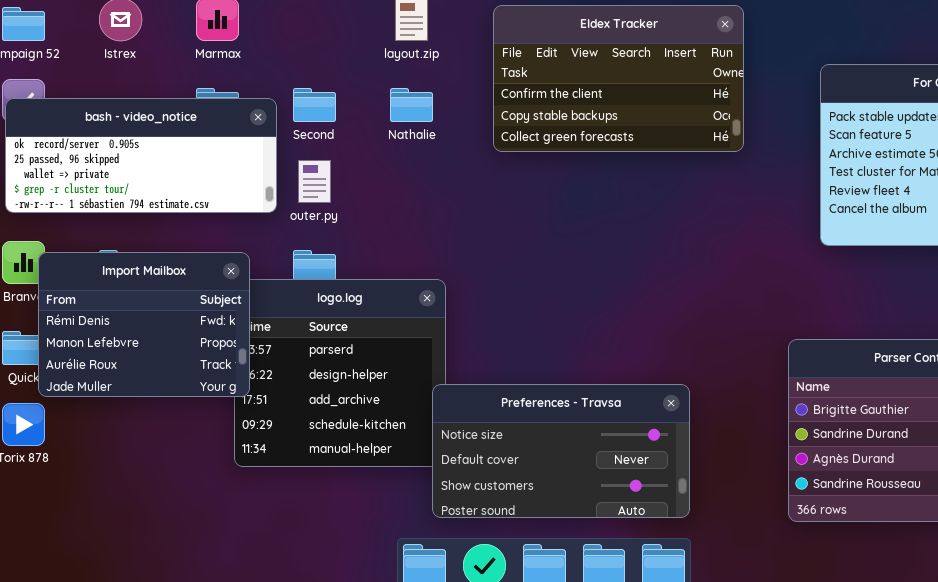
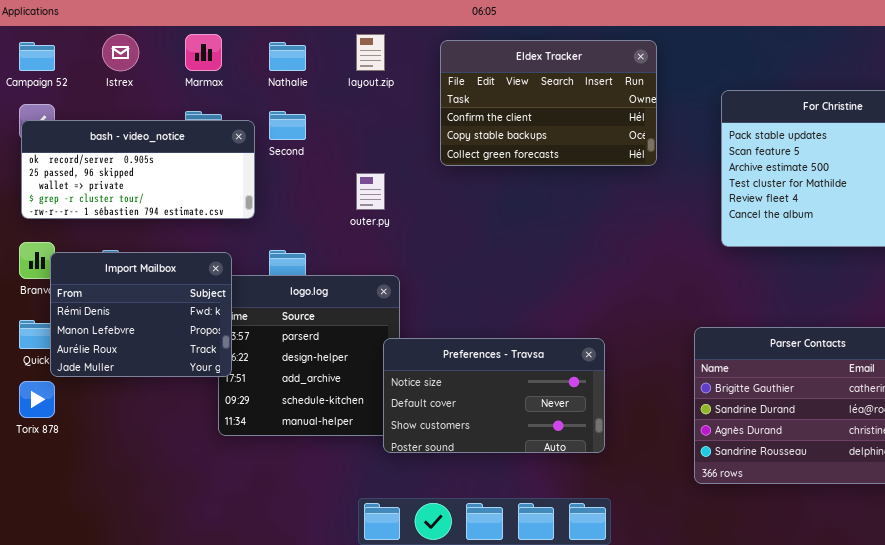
Nathalie: [390,88,433,122] -> [269,42,306,71], moved
outer.py: [298,160,331,203] -> [356,173,385,210], moved
Preferences - Travsa: [432,384,690,518] -> [383,338,605,453], moved

